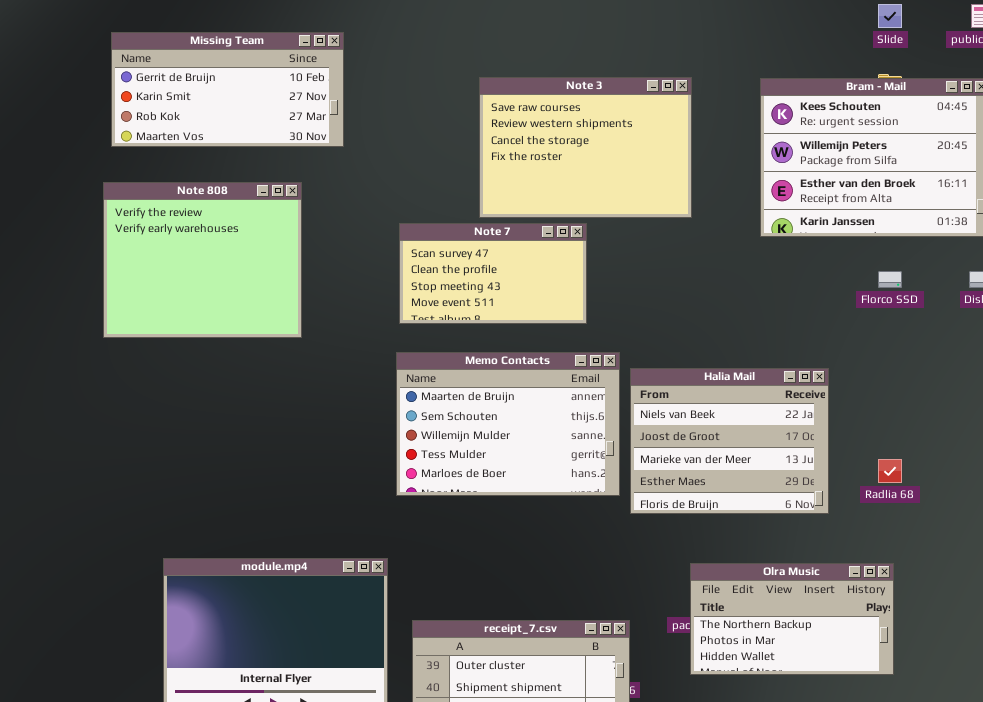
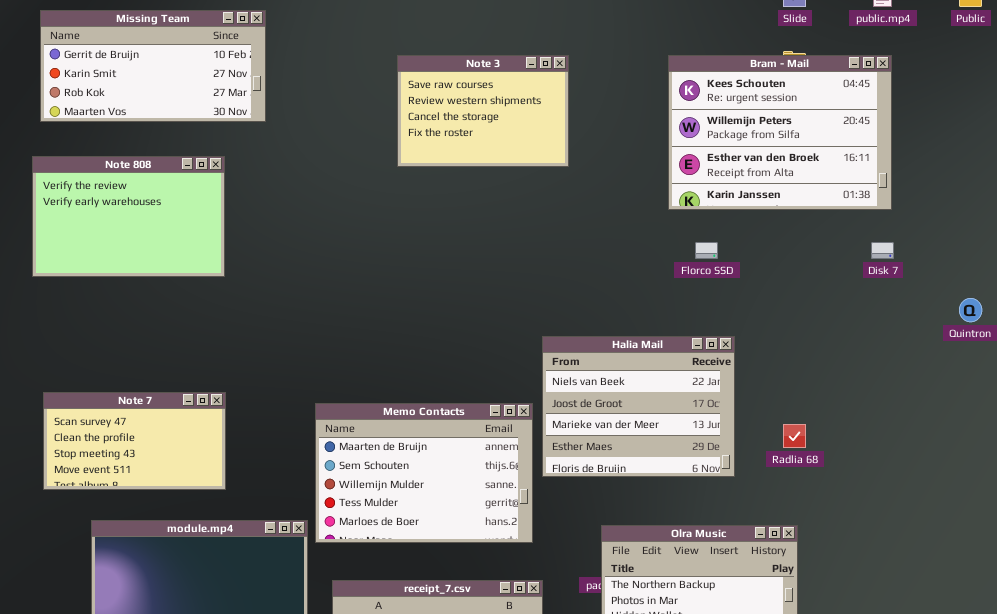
Note 3: [479,77,692,218] -> [397,55,569,167], resized
Note 808: [103,182,302,338] -> [32,156,225,277], resized
Note 7: [399,223,587,324] -> [43,392,226,490], moved
Florco SSD: [878,271,902,288] -> [695,242,718,259], moved
Memo Contacts: [396,352,620,496] -> [315,403,533,543], moved

